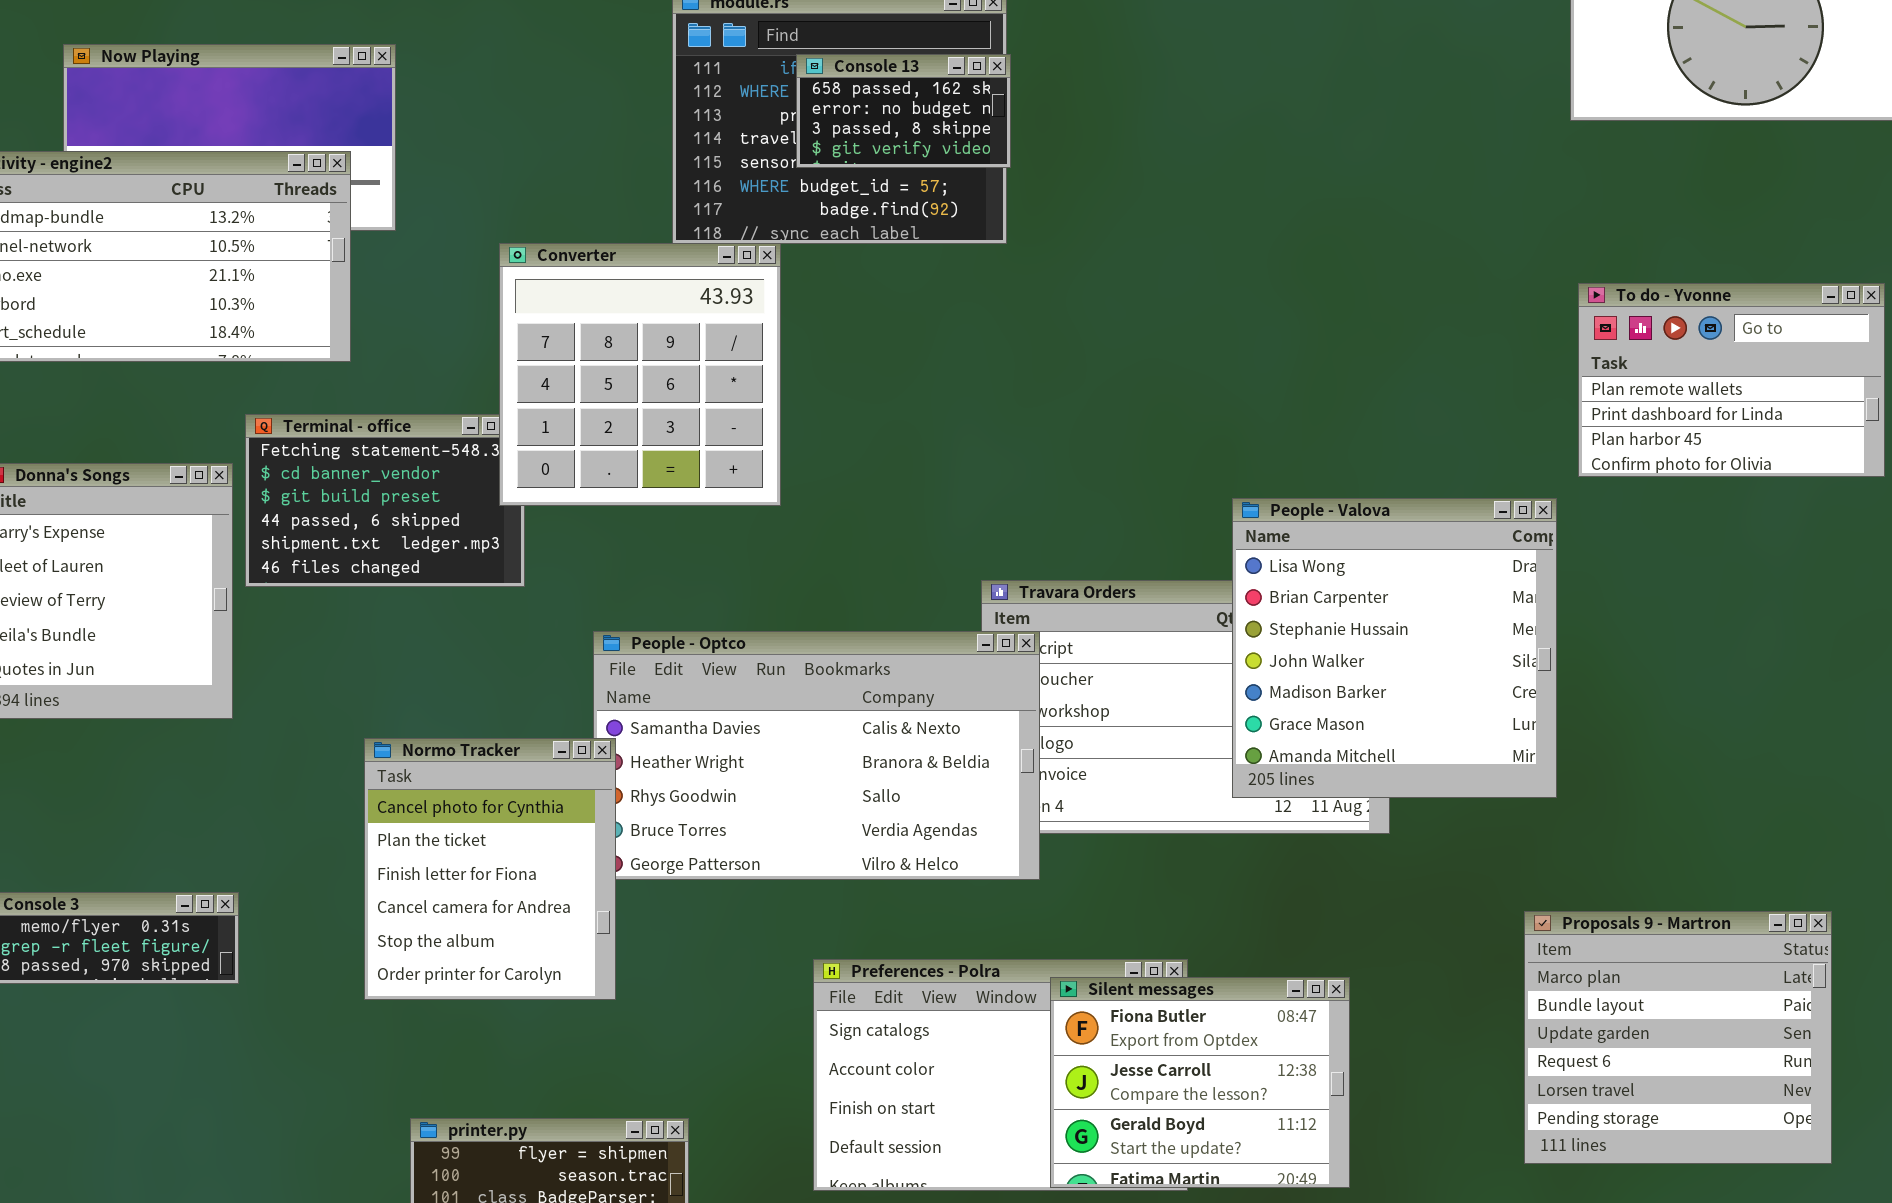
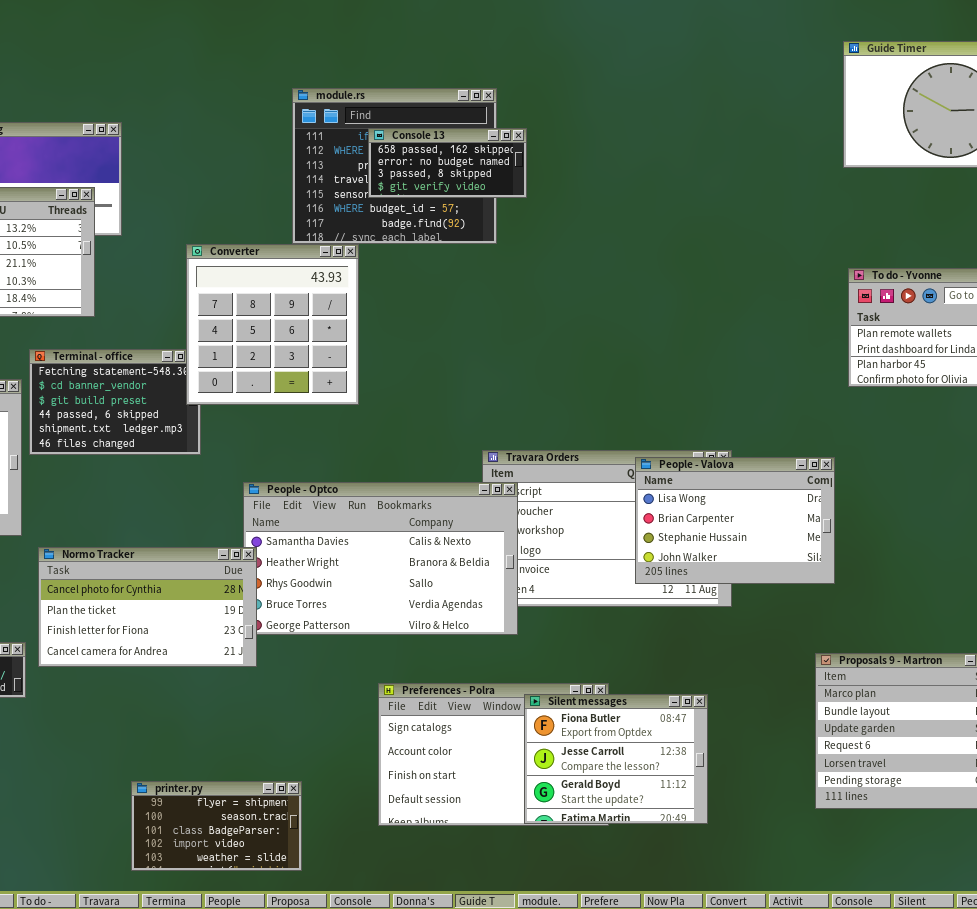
Console 13: [796,54,1011,168] -> [368,128,527,198], resized
People - Valova: [1232,498,1557,798] -> [635,457,835,584], resized
Normo Tracker: [364,738,616,1000] -> [38,547,257,667], resized

